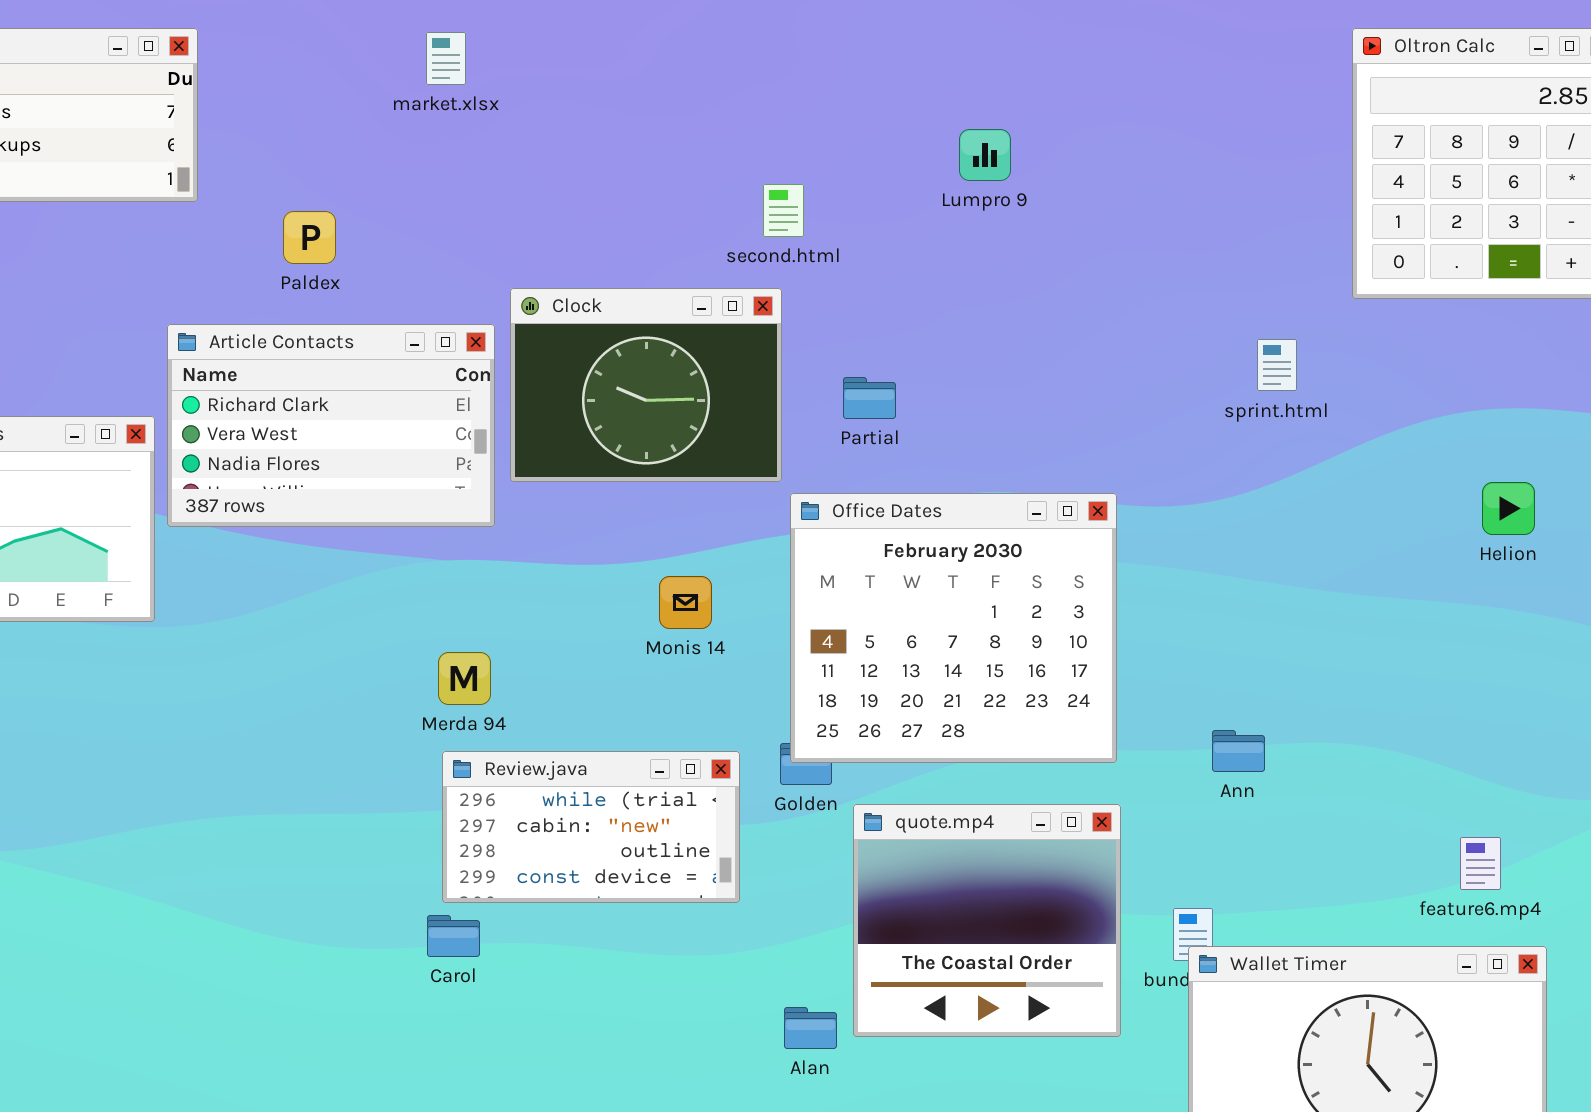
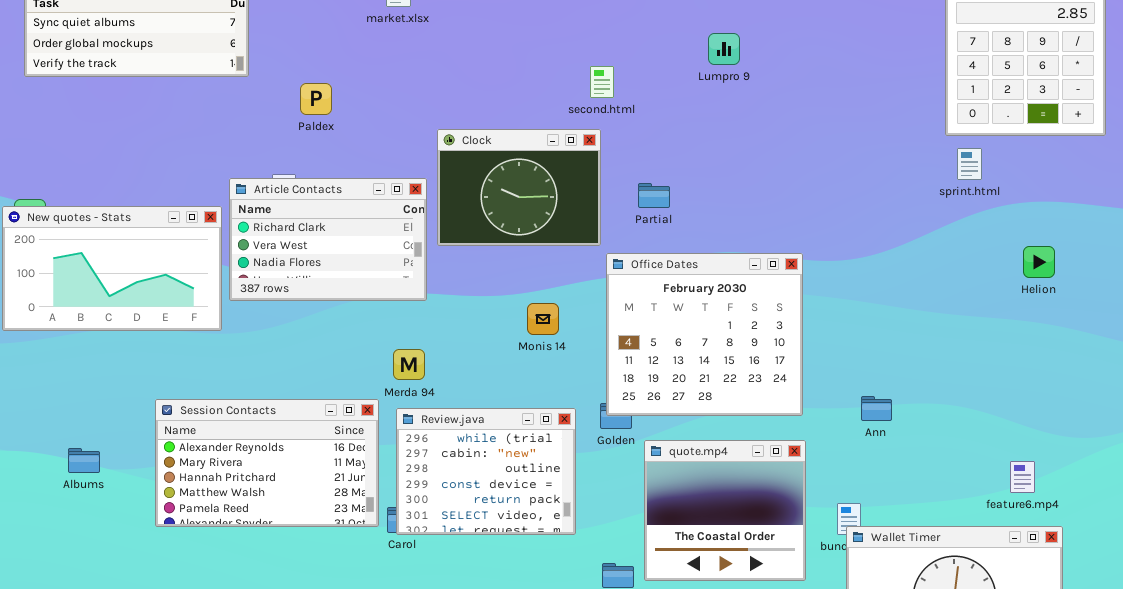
Article Contacts: [167,324,495,527] -> [229,178,427,301], moved
sprint.html: [1257,339,1297,391] -> [957,148,982,180], moved
Session Contacts: none -> [155,399,379,527], opened
Review.java: [442,751,740,903] -> [396,408,576,535], resized

